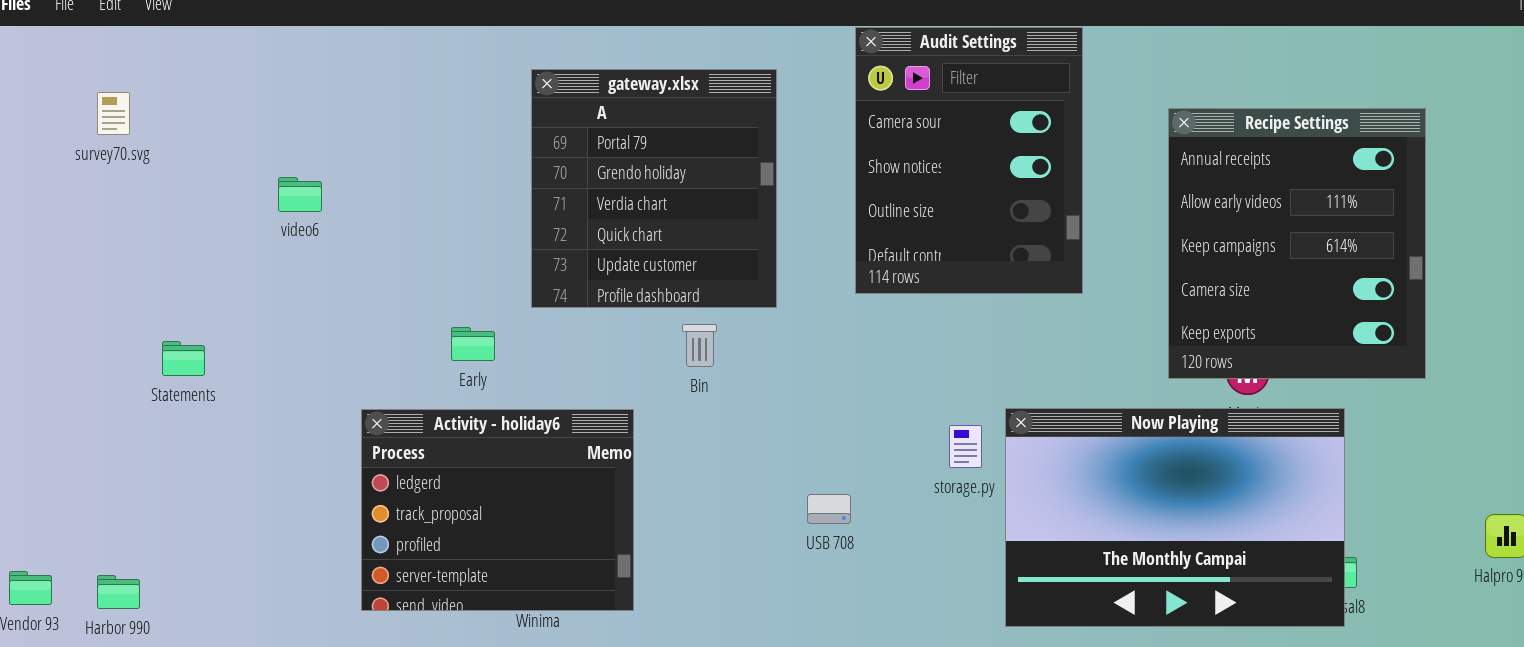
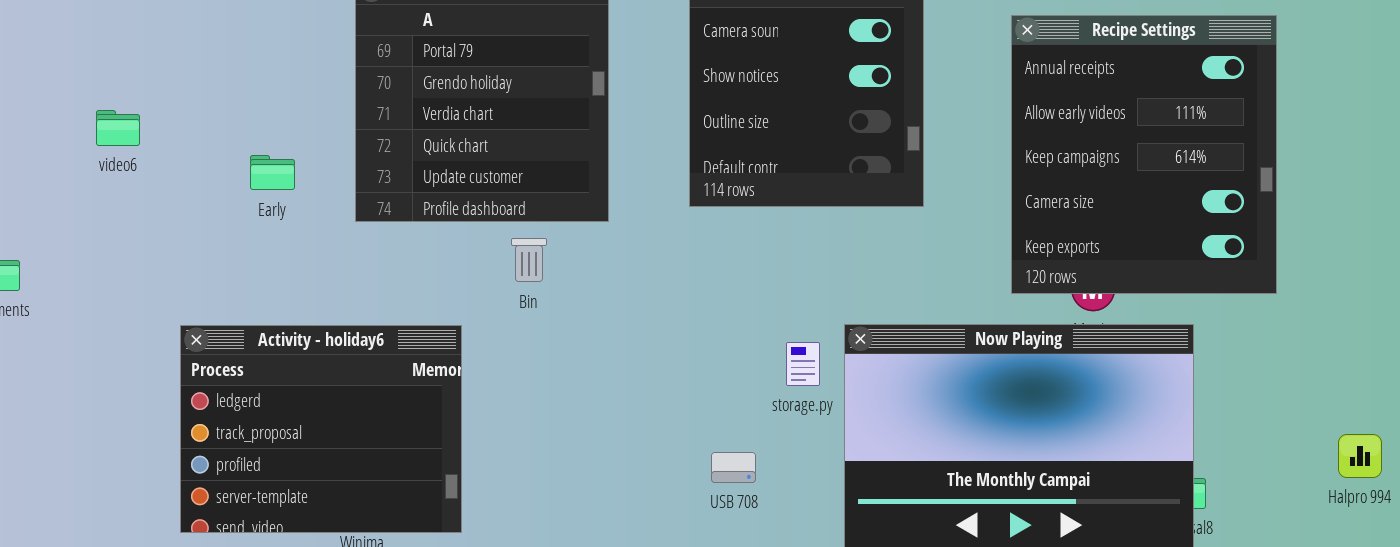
video6: [278,177,322,212] -> [96,110,140,146], moved
Early: [451,327,495,361] -> [250,155,295,190], moved
USB 708: [807,494,851,524] -> [711,452,756,483], moved

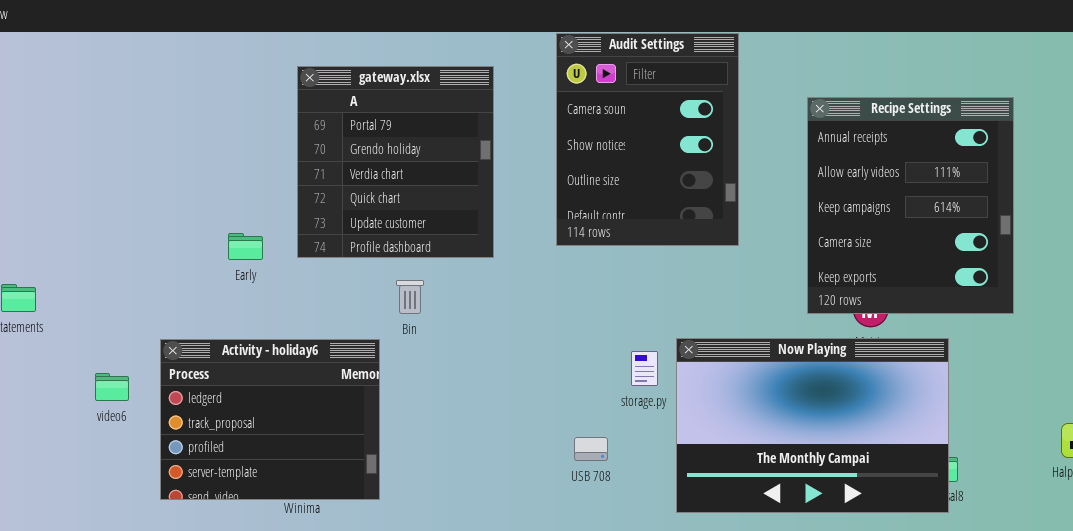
video6: [96,110,140,146] -> [95,373,129,401], moved
Early: [250,155,295,190] -> [228,233,263,260], moved
Bin: [511,238,547,282] -> [396,280,424,314], moved

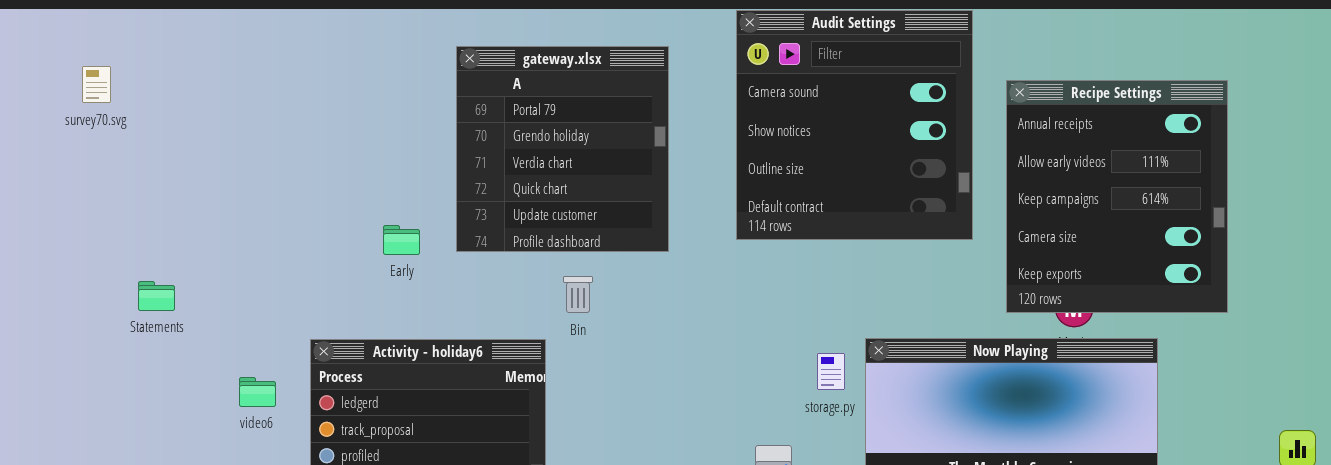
Audit Settings: [556,33,739,246] -> [736,10,973,240], resized

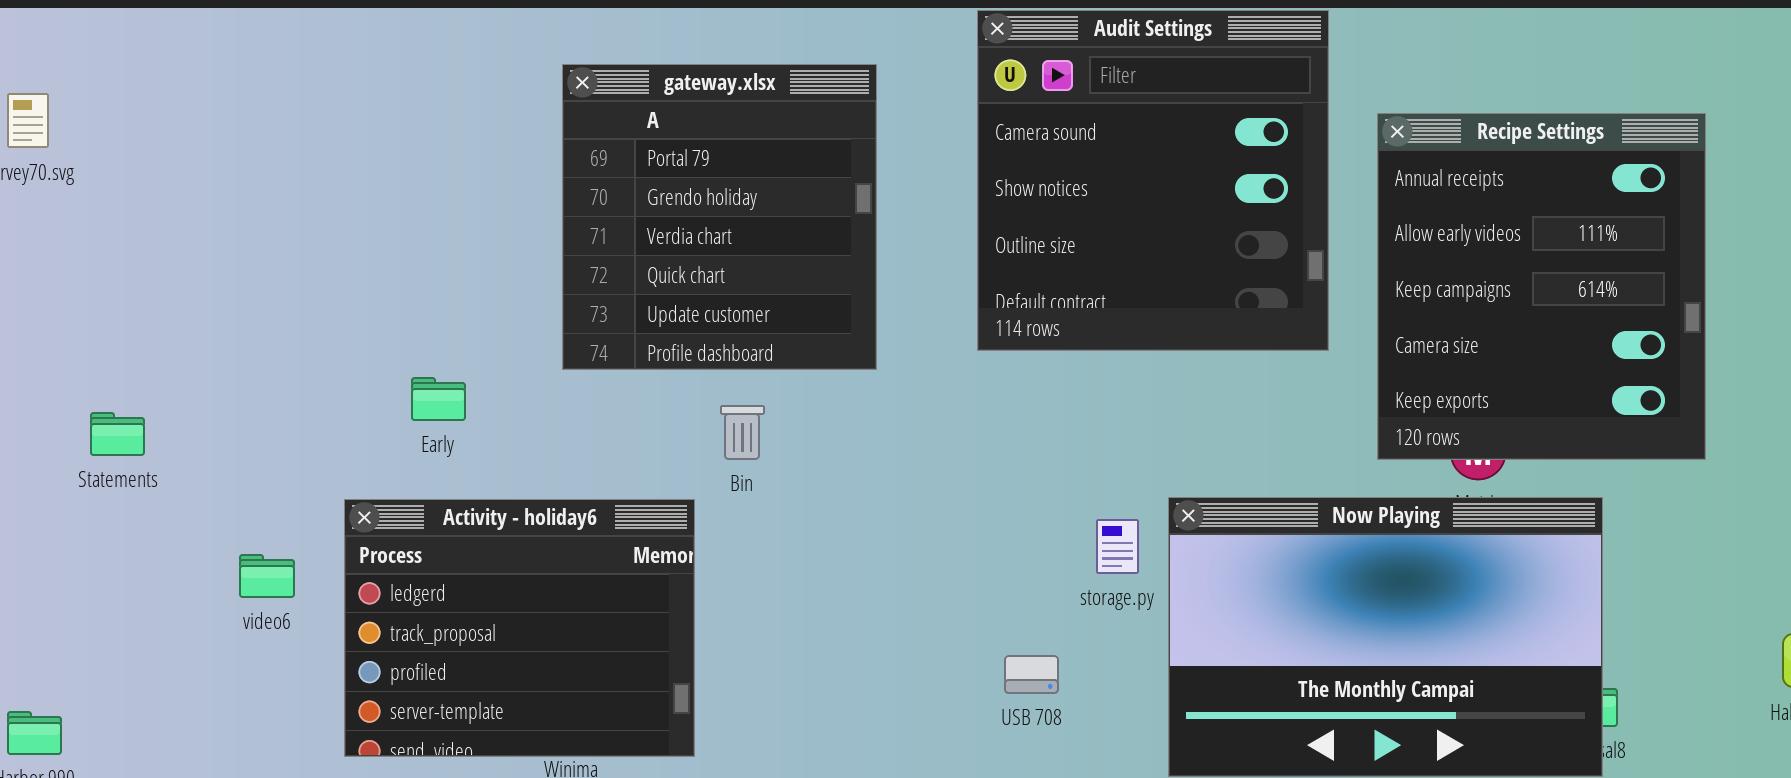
Early: [383,225,420,255] -> [411,377,466,421], moved

